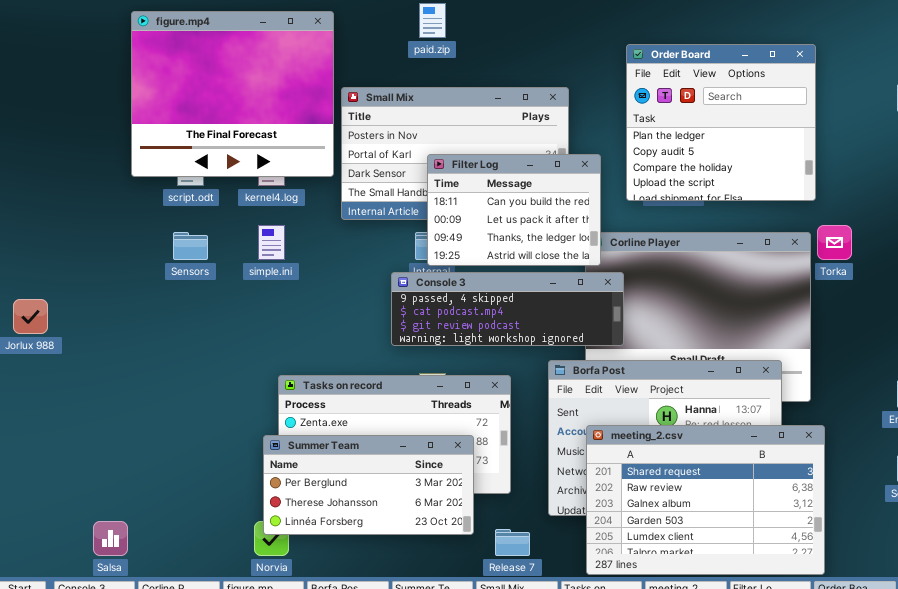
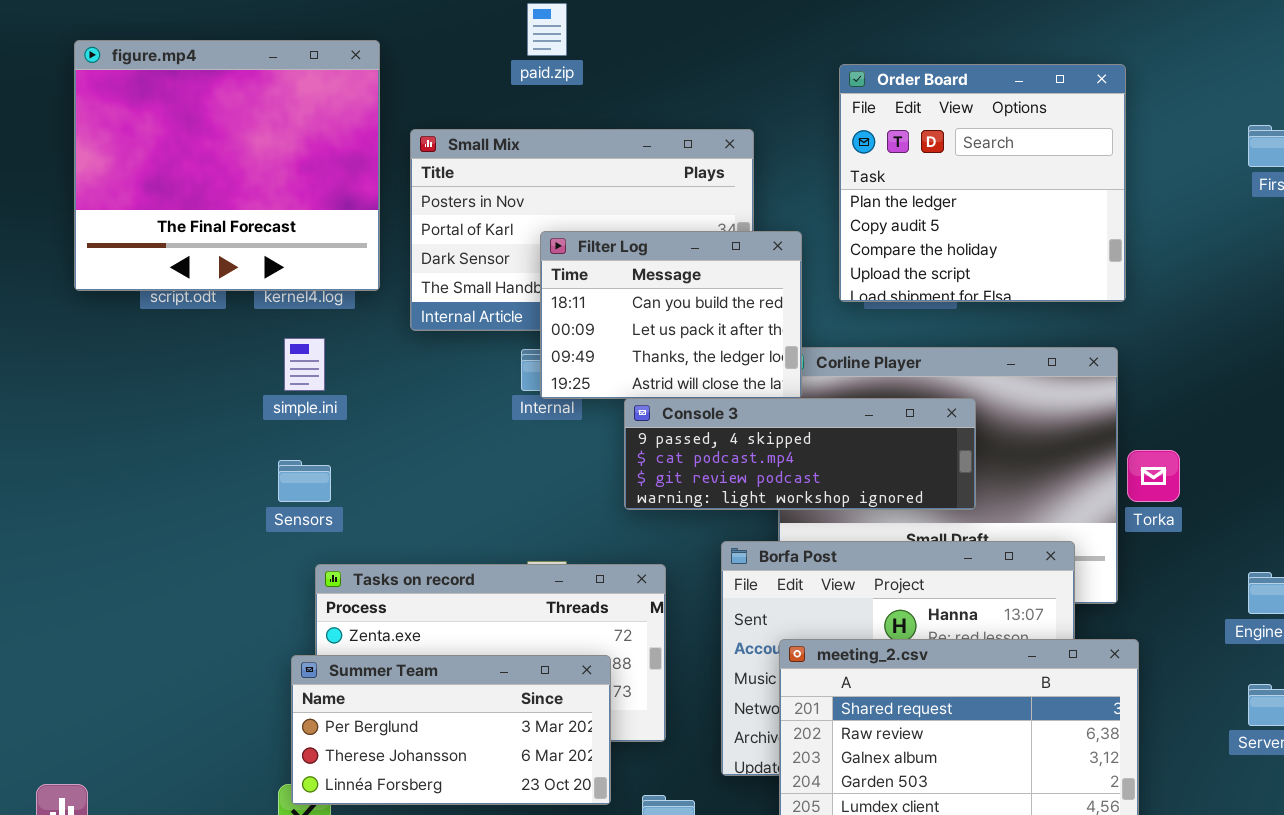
figure.mp4: [131,11,334,177] -> [74,40,380,291], moved
Torka: [817,225,852,260] -> [1127,450,1180,502], moved
Sensors: [173,232,208,260] -> [278,460,331,502], moved
Console 3: [391,272,624,346] -> [624,398,976,510], moved

